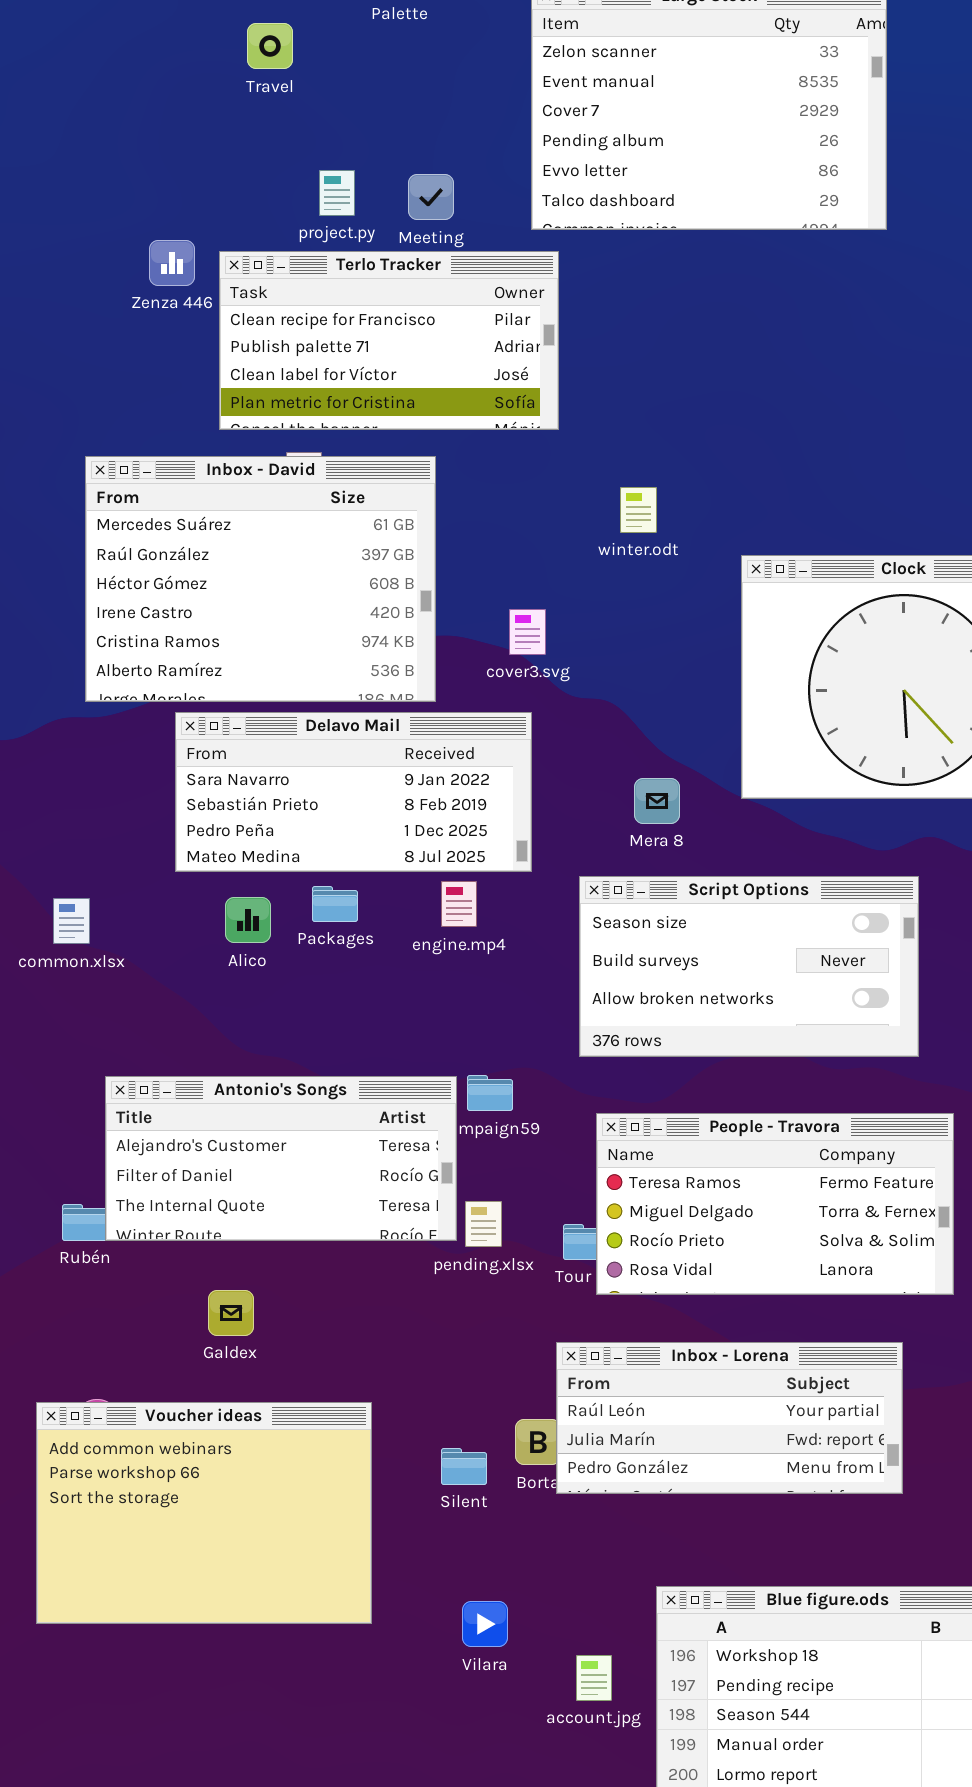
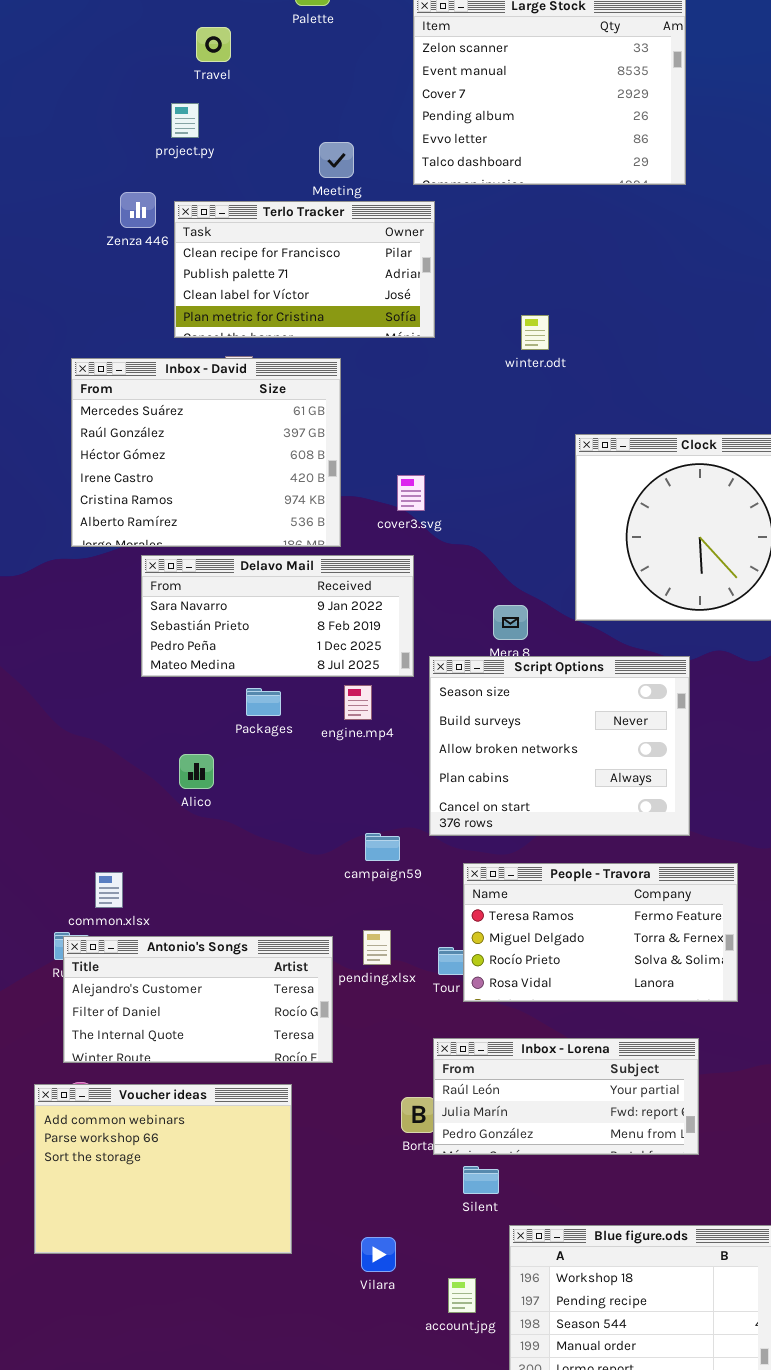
project.py: [319,170,355,216] -> [171,103,199,138], moved
winter.odt: [620,487,657,533] -> [521,315,549,350], moved
Script Options: [579,876,919,1057] -> [429,656,690,836], moved, resized
Alico: [225,897,271,943] -> [179,754,214,789], moved
common.xlsx: [53,898,90,944] -> [95,872,123,908], moved
Antonio's Songs: [105,1076,457,1241] -> [63,936,333,1063], moved
Silent: [441,1448,487,1485] -> [463,1166,499,1194], moved

